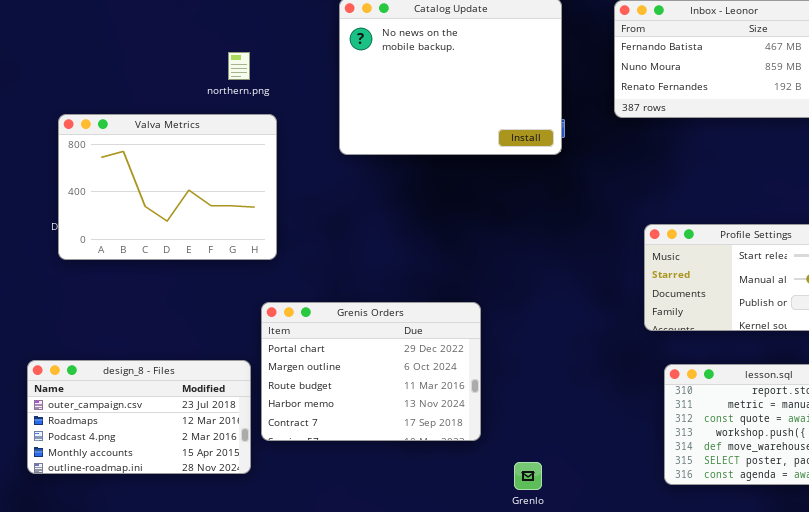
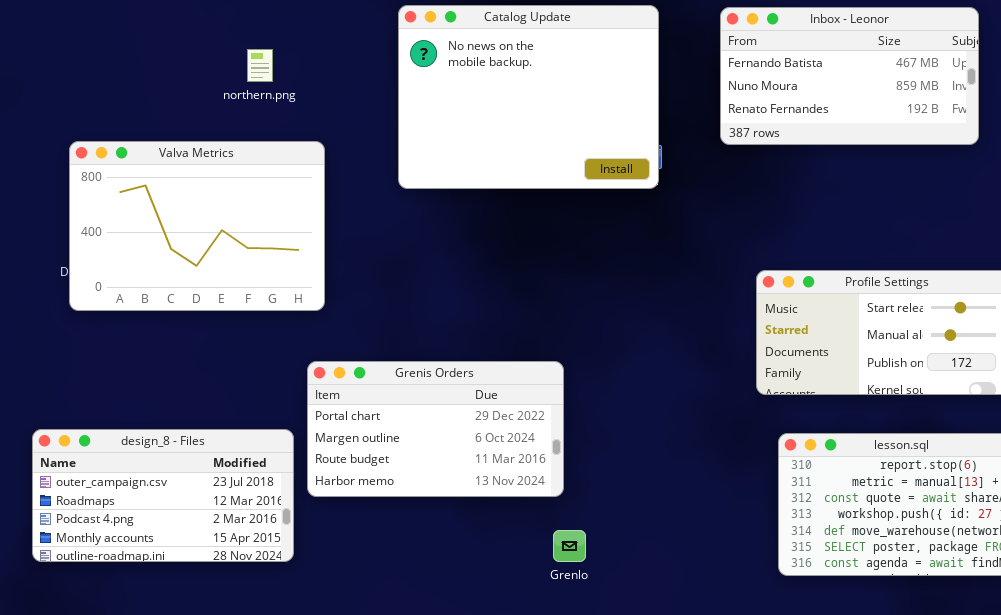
northern.png: [228,52,250,80] -> [247,49,273,82], moved
Grenis Orders: [261,302,481,441] -> [307,361,564,497], resized
Grenlo: [514,462,542,490] -> [553,530,586,562], moved

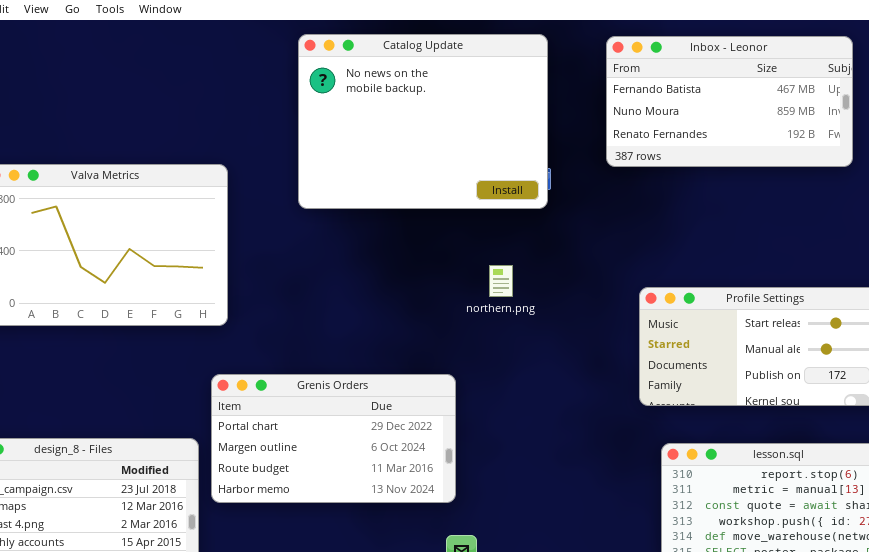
northern.png: [247,49,273,82] -> [489,265,513,297], moved

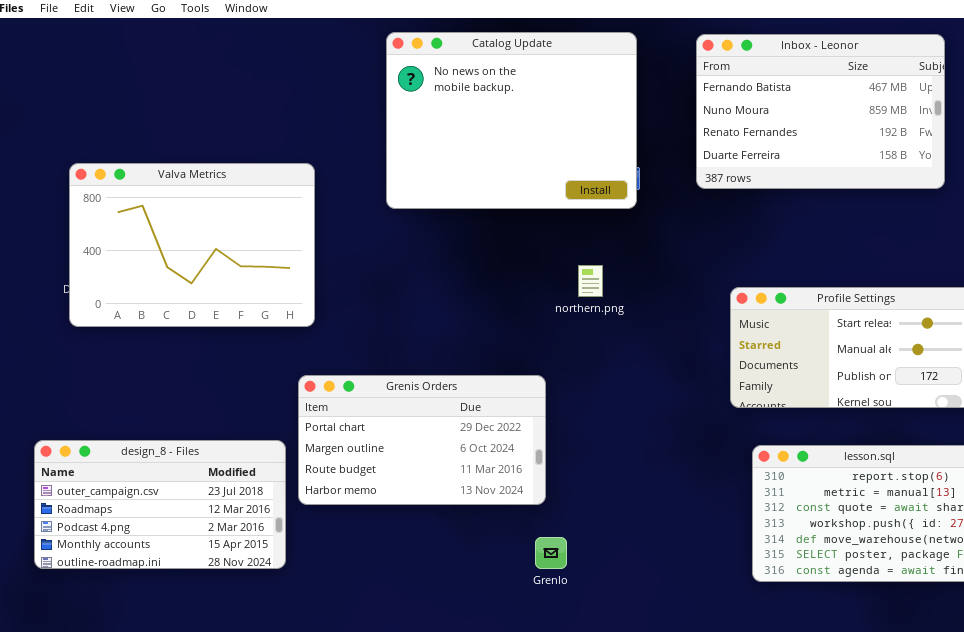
Inbox - Leonor: [606,36,853,167] -> [696,34,945,189], resized

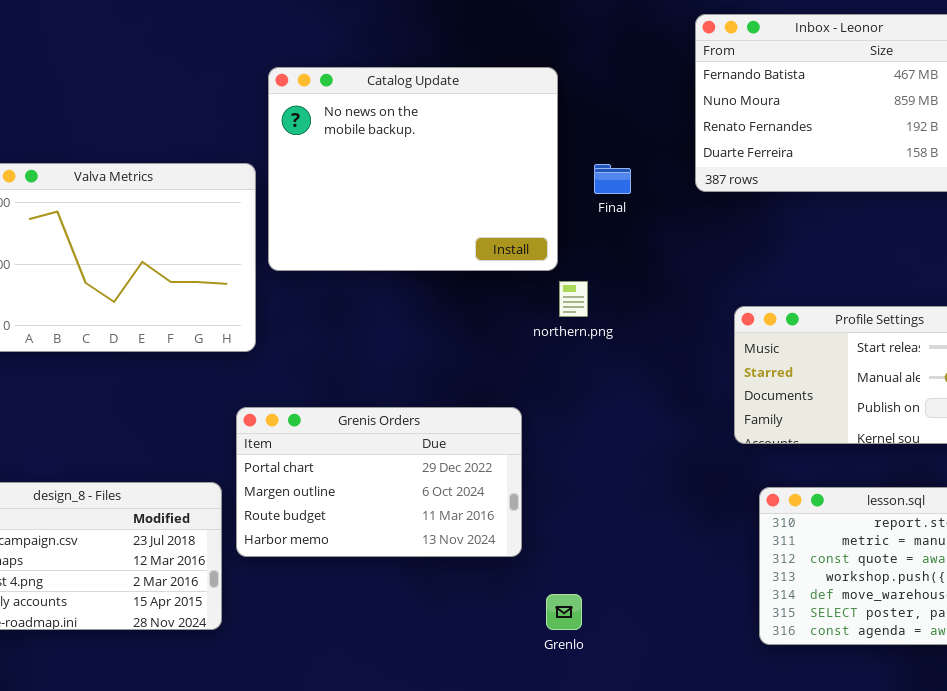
Catalog Update: [386,32,637,209] -> [268,67,558,271], moved
Grenlo: [535,537,567,569] -> [546,594,582,630], moved

